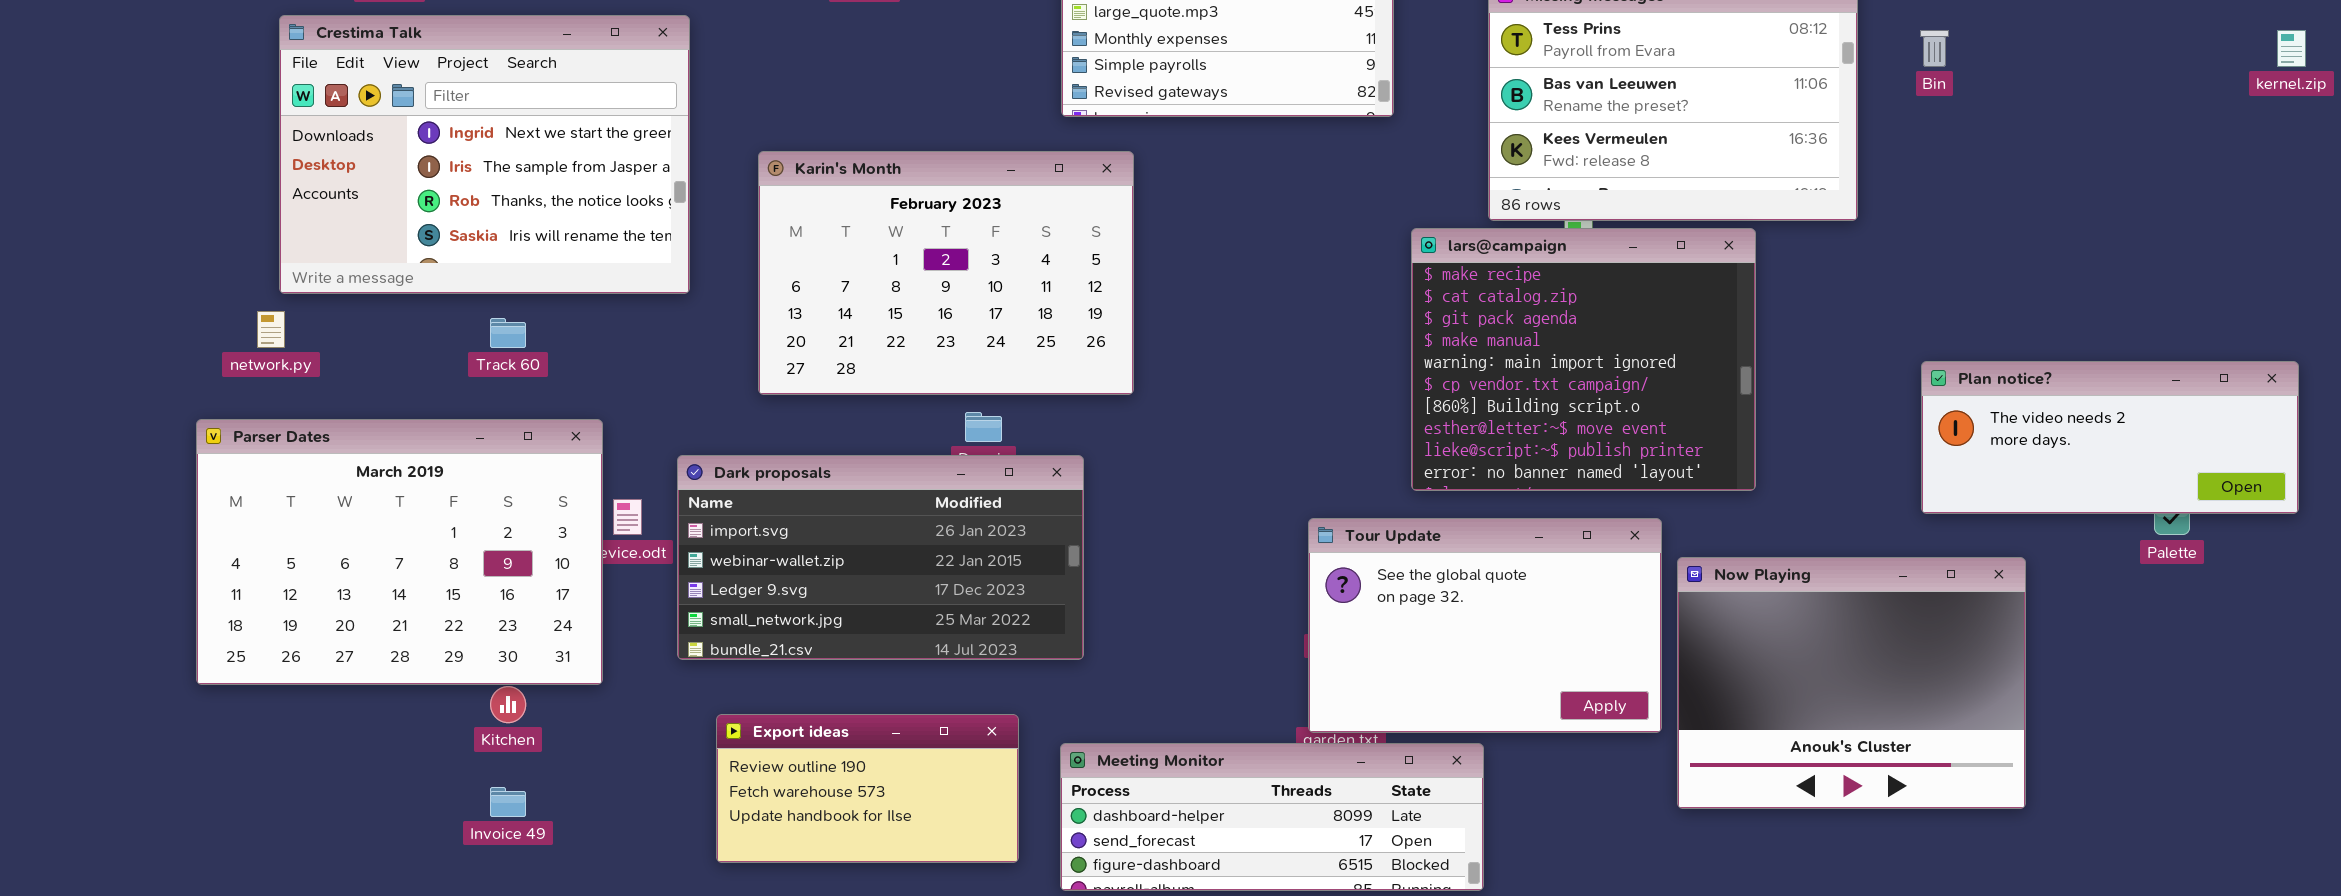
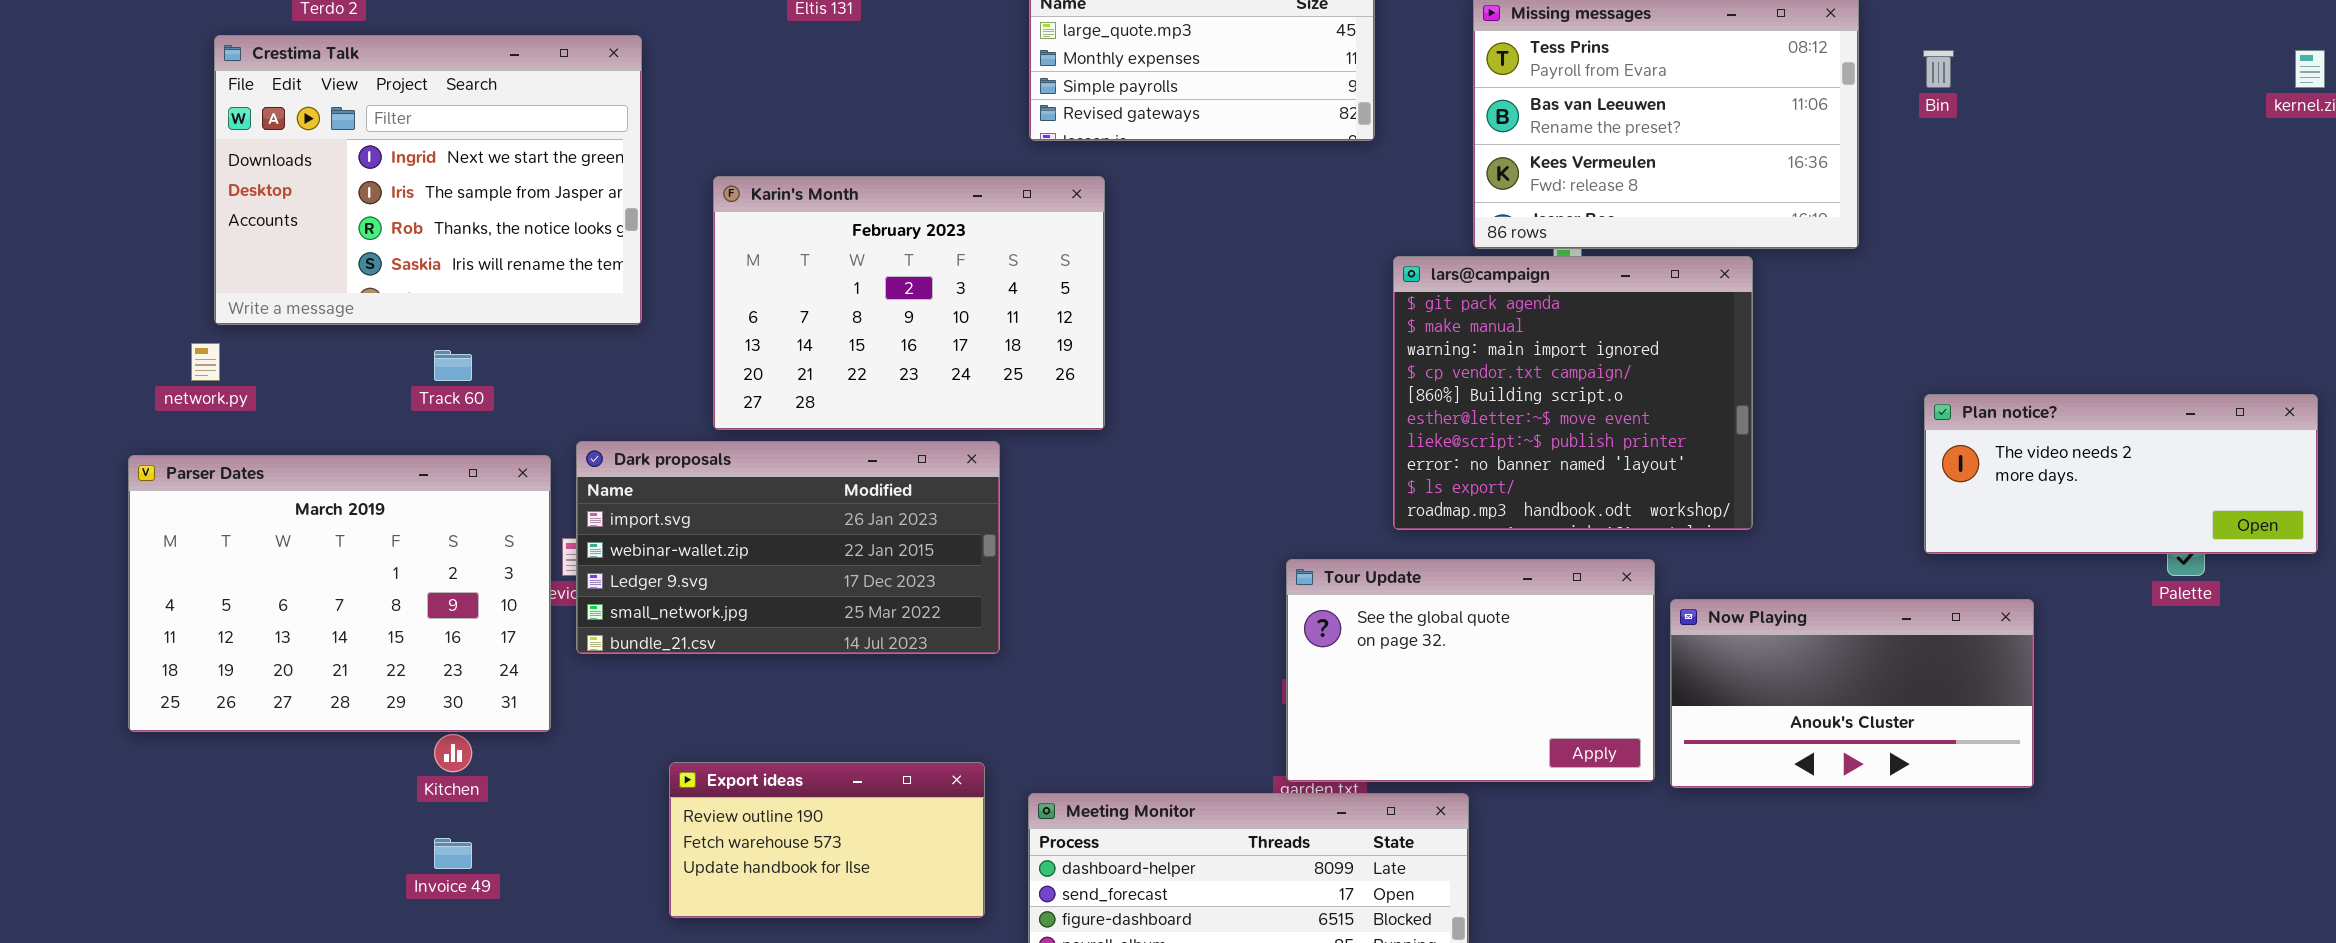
lars@campaign: [1411,228,1756,491] -> [1393,256,1753,530], scrolled down 2 rows
Dark proposals: [677,455,1084,660] -> [576,441,1000,654], moved
Now Playing: [1677,557,2026,809] -> [1670,599,2034,788], resized

